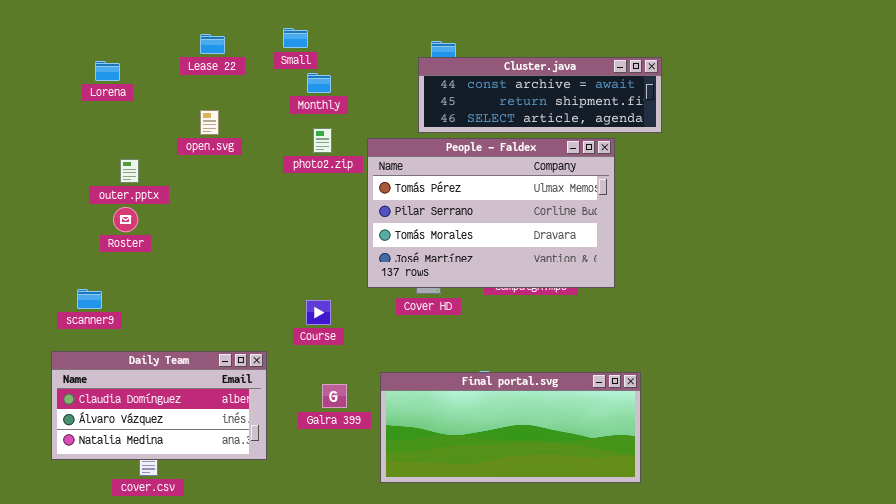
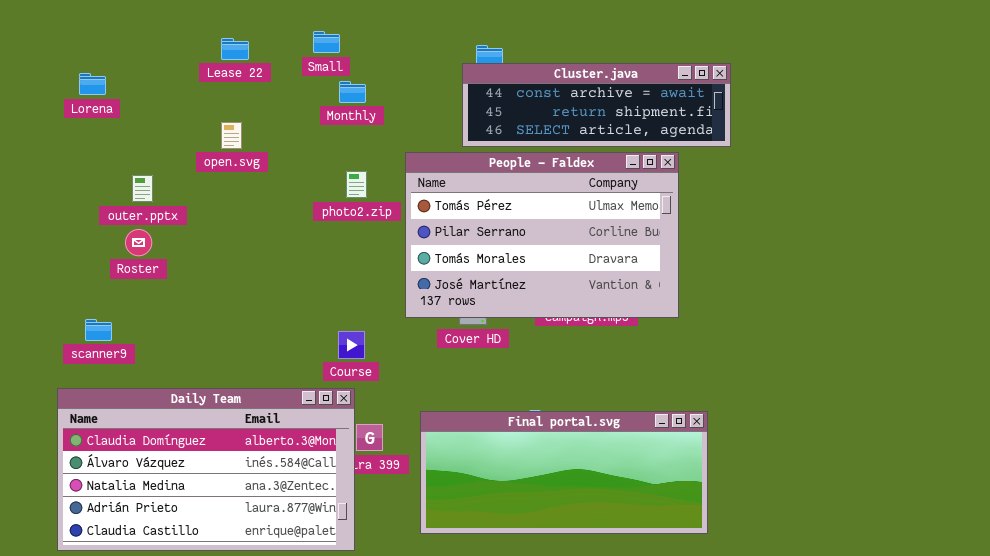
Lorena: [95,61,120,81] -> [79,73,106,95], moved
photo2.zip: [313,128,332,153] -> [346,171,367,198], moved
Daily Team: [51,351,267,460] -> [57,388,355,551], resized

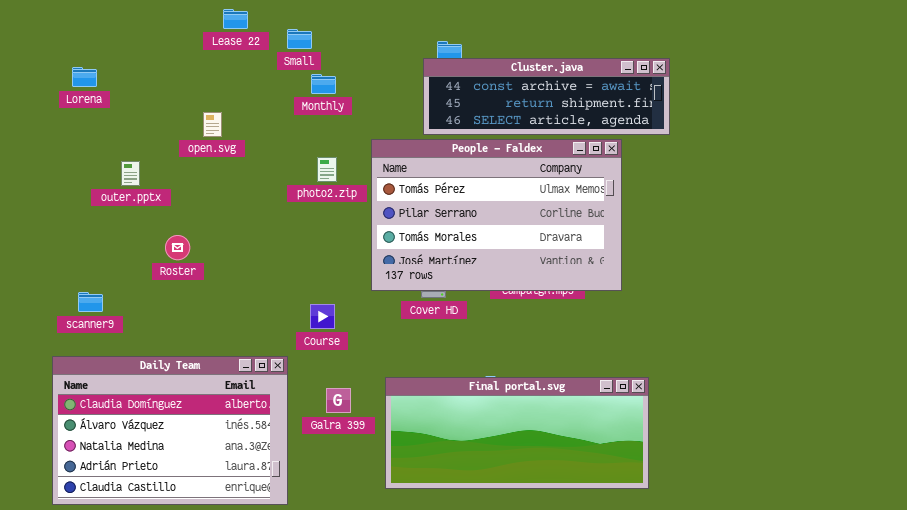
Lease 22: [221,38,249,60] -> [223,9,248,29], moved
Roster: [125,229,152,256] -> [165,235,190,260], moved
Daily Team: [57,388,355,551] -> [52,356,288,505], resized

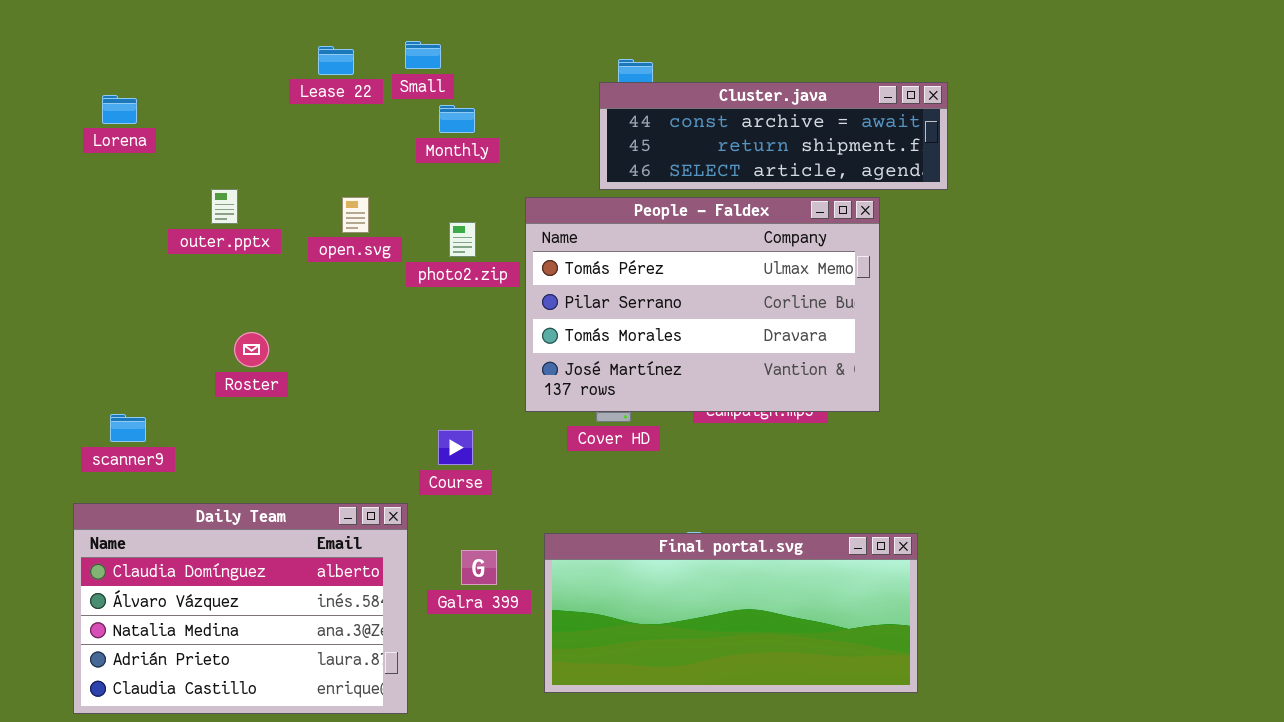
Lease 22: [223,9,248,29] -> [318,46,354,75], moved
open.svg: [203,112,222,137] -> [342,197,369,233], moved
outer.pptx: [121,161,140,186] -> [211,189,238,224], moved

